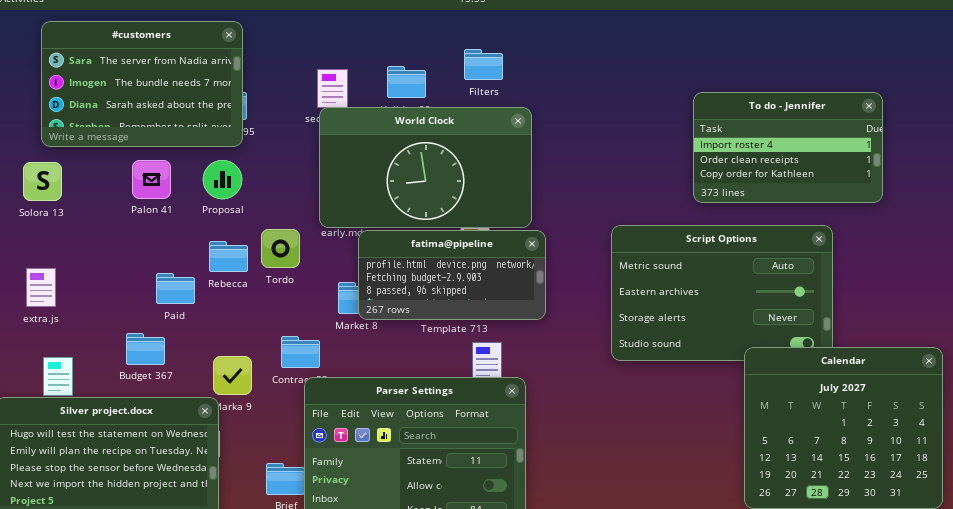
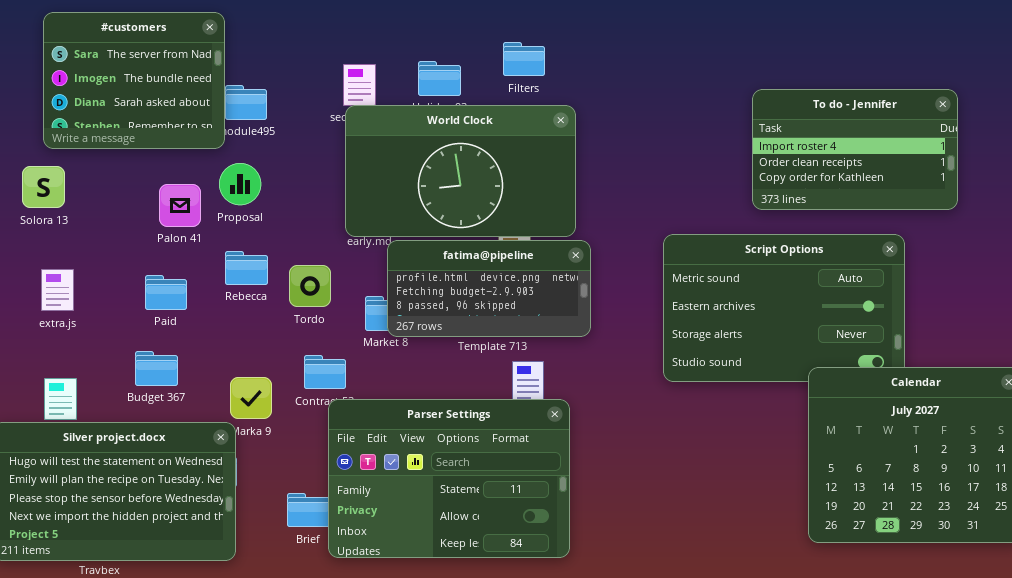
#customers: [41,21,243,147] -> [43,12,225,149], resized
Palon 41: [132,160,171,199] -> [159,184,201,227], moved
Tordo: [261,229,300,268] -> [289,265,331,307], moved
extra.js: [26,268,56,307] -> [41,269,74,311], moved
Paid: [156,273,195,304] -> [145,275,187,310], moved

